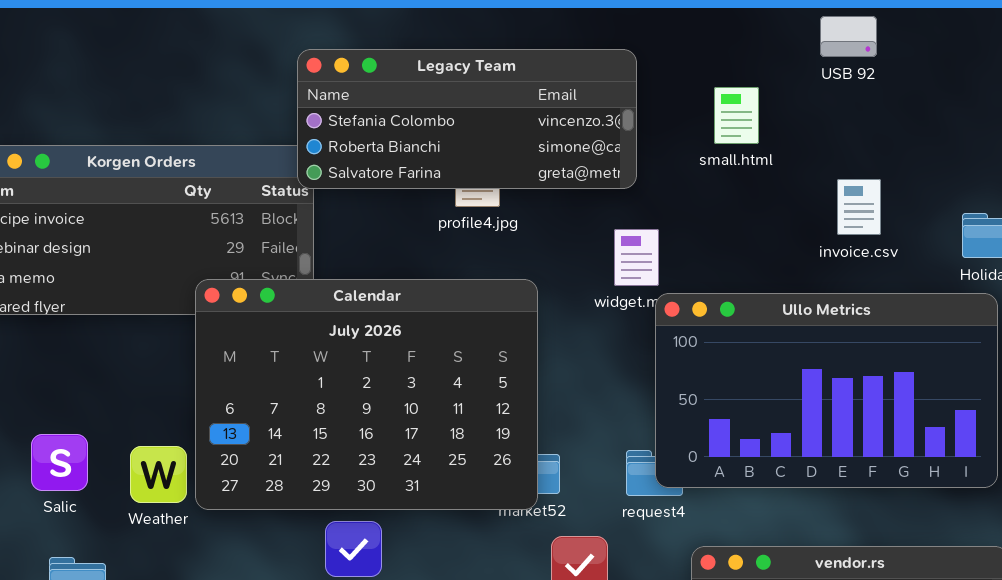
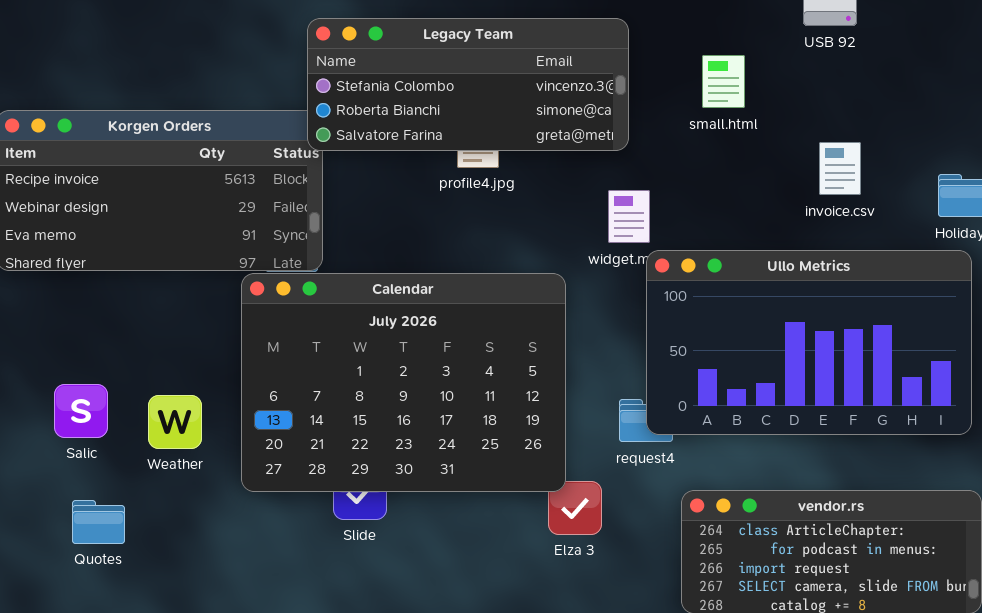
Calendar: [195,279,538,510] -> [241,273,566,492], moved

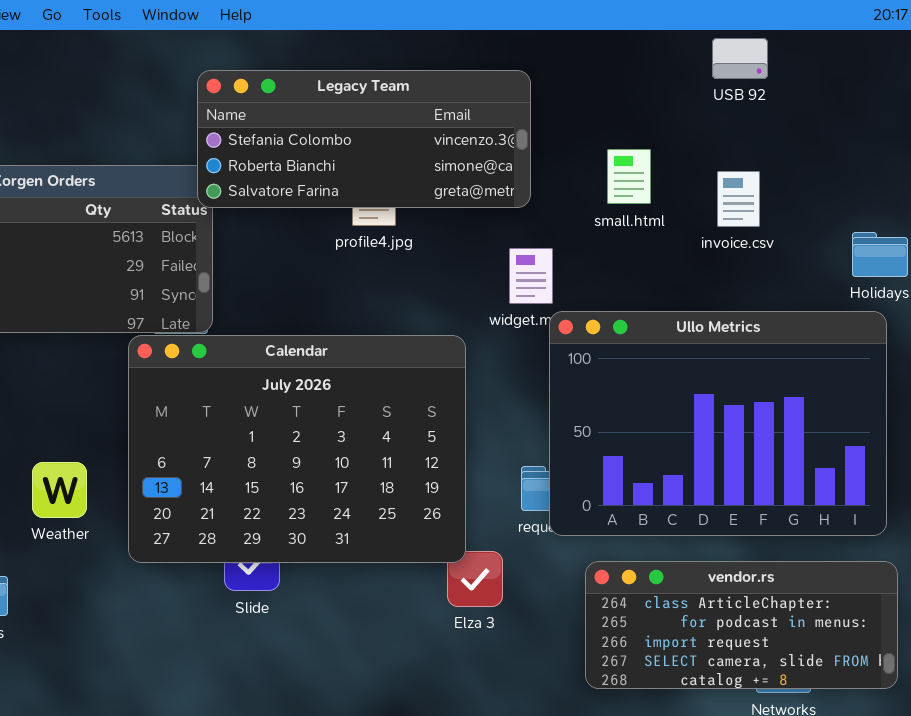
small.html: [702,55,745,108] -> [607,149,651,204], moved
invoice.csv: [819,142,861,195] -> [717,171,760,227], moved
Ullo Metrics: [646,250,972,435] -> [549,311,887,536], resized

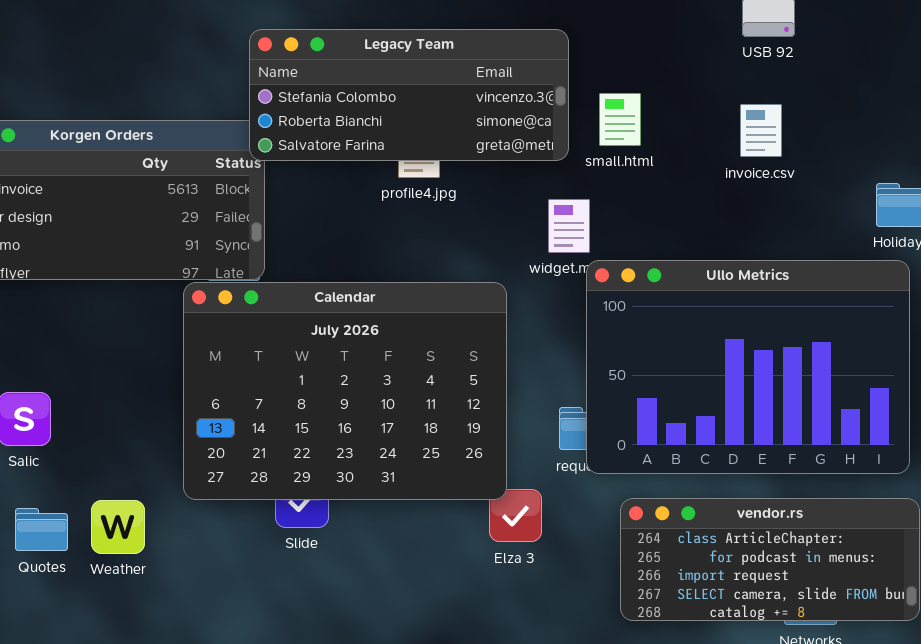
small.html: [607,149,651,204] -> [599,93,641,146], moved
invoice.csv: [717,171,760,227] -> [740,104,782,157], moved
Weather: [32,462,87,518] -> [91,500,145,554], moved

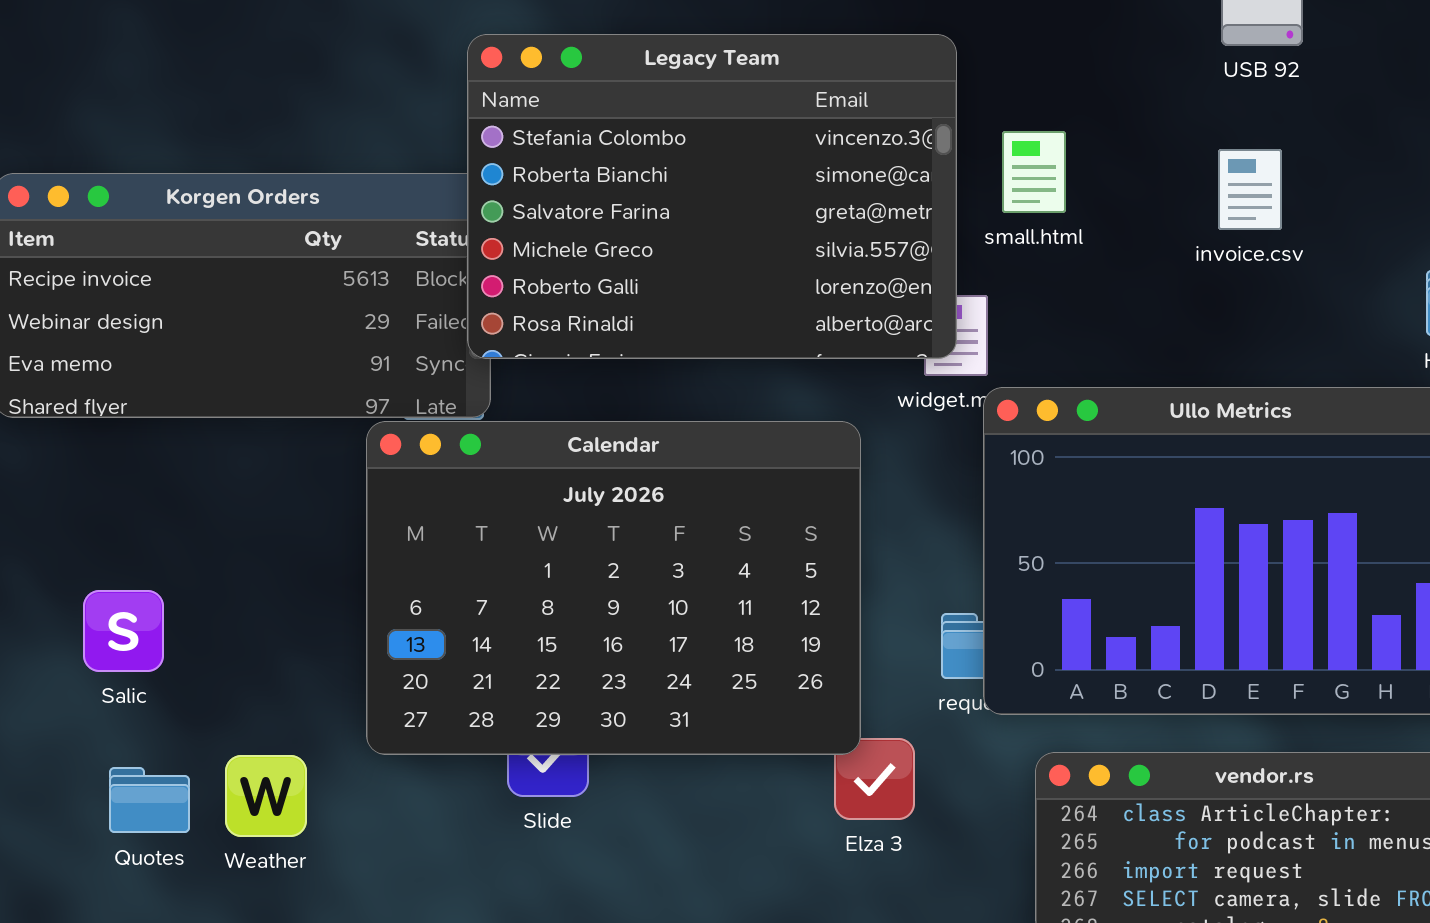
Legacy Team: [249,29,569,161] -> [467,34,957,359], resized

